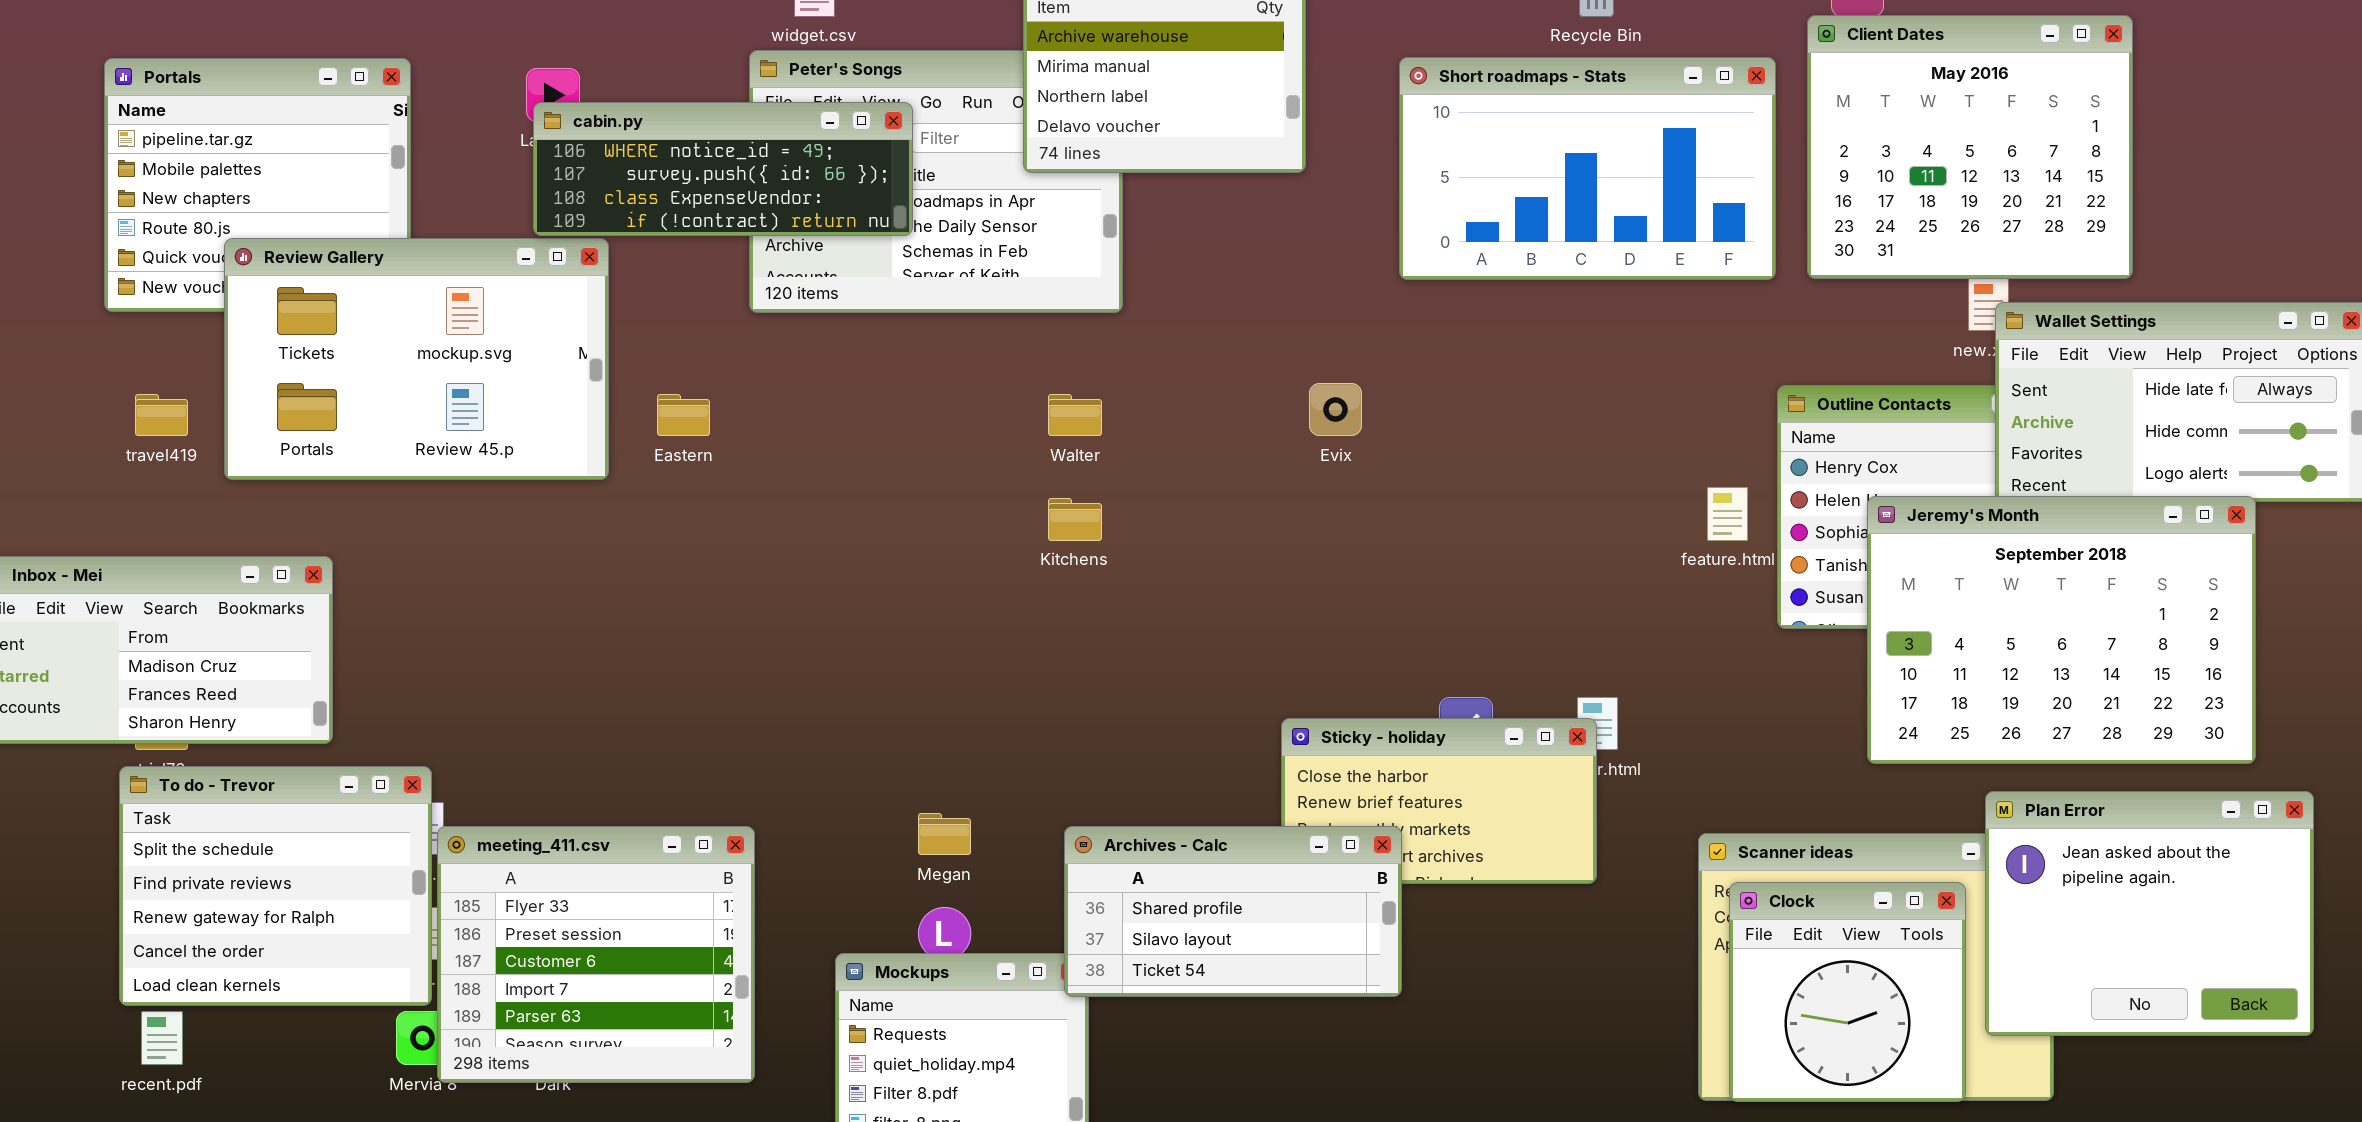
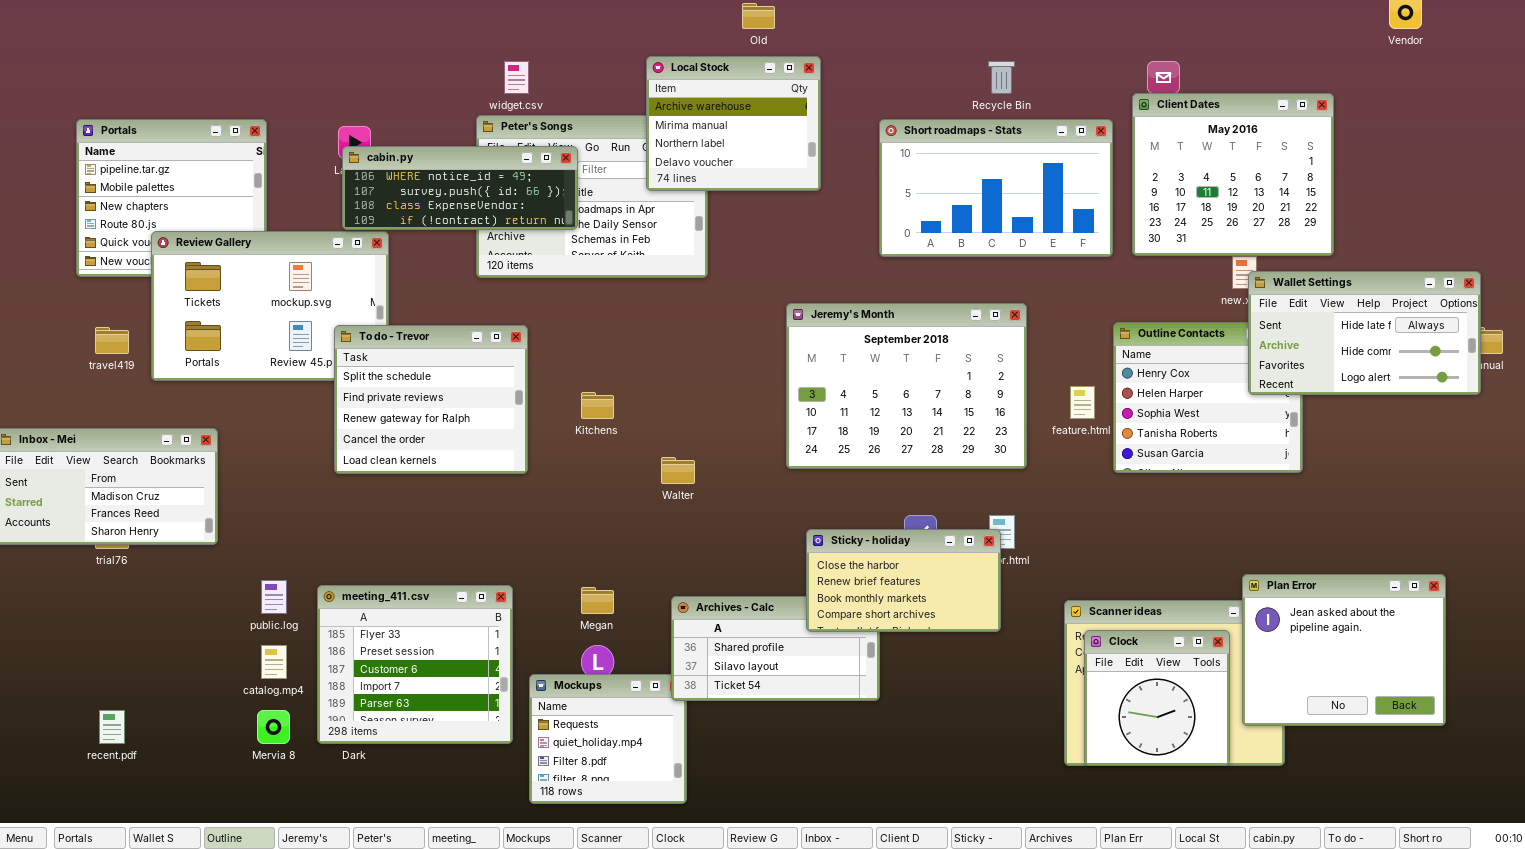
Walter: [1048,394,1102,436] -> [661,457,695,484], moved
Jeremy's Month: [1867,496,2256,764] -> [786,303,1027,469], moved
Kitchens: [1048,498,1102,541] -> [581,392,614,419], moved
Sticky - holiday: [1281,718,1597,884] -> [806,529,1001,632], raised
To do - Trevor: [119,766,432,1006] -> [334,325,528,474], moved
meeting_411.csv: [437,826,755,1083] -> [317,585,513,744], moved

